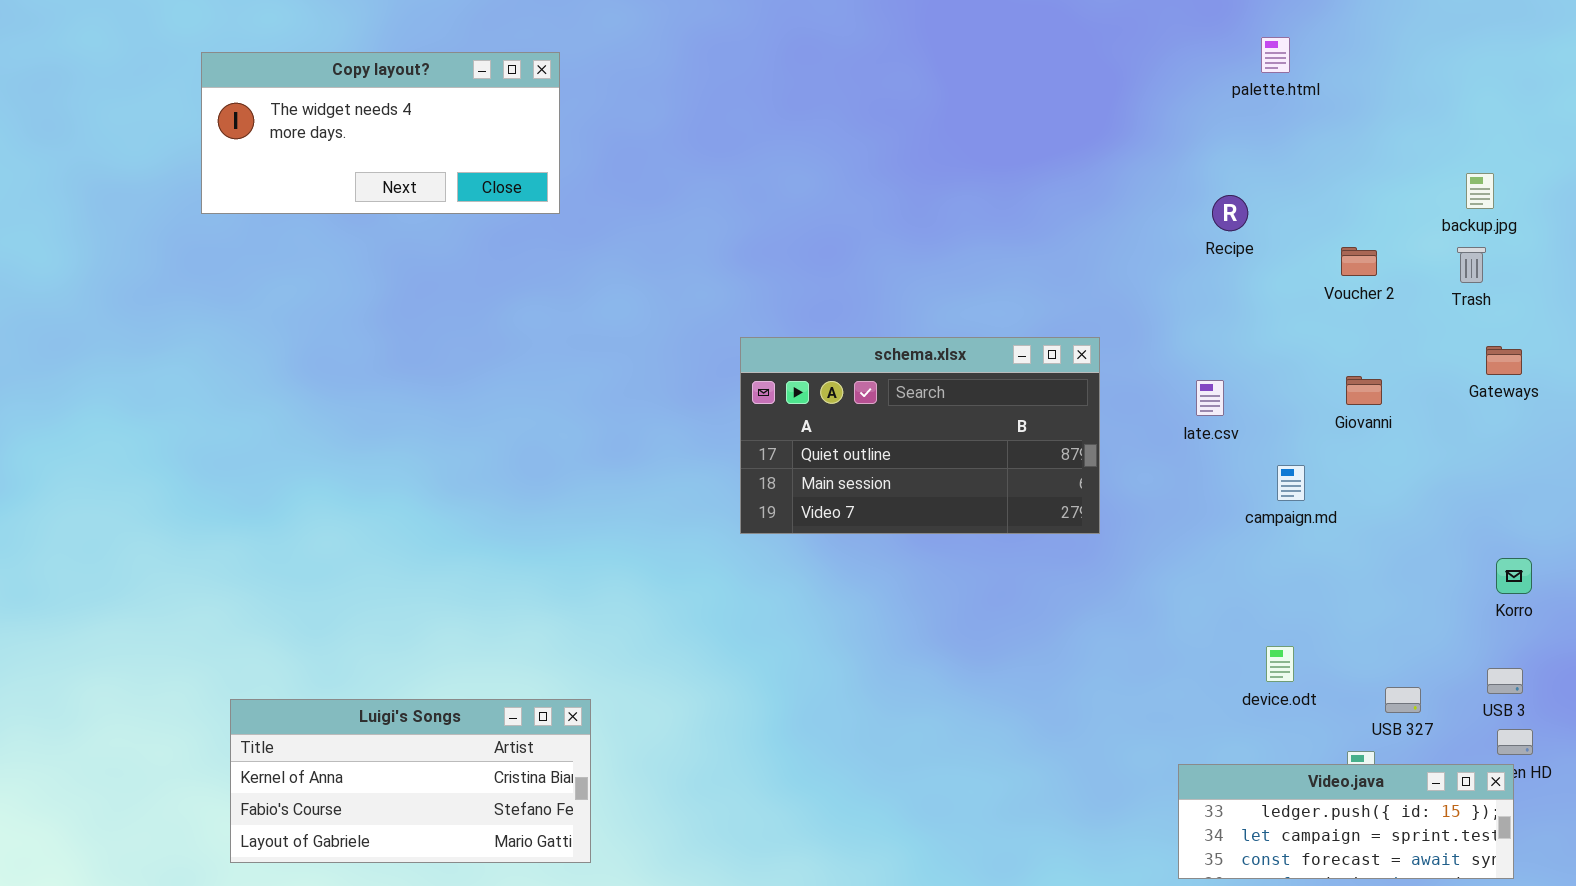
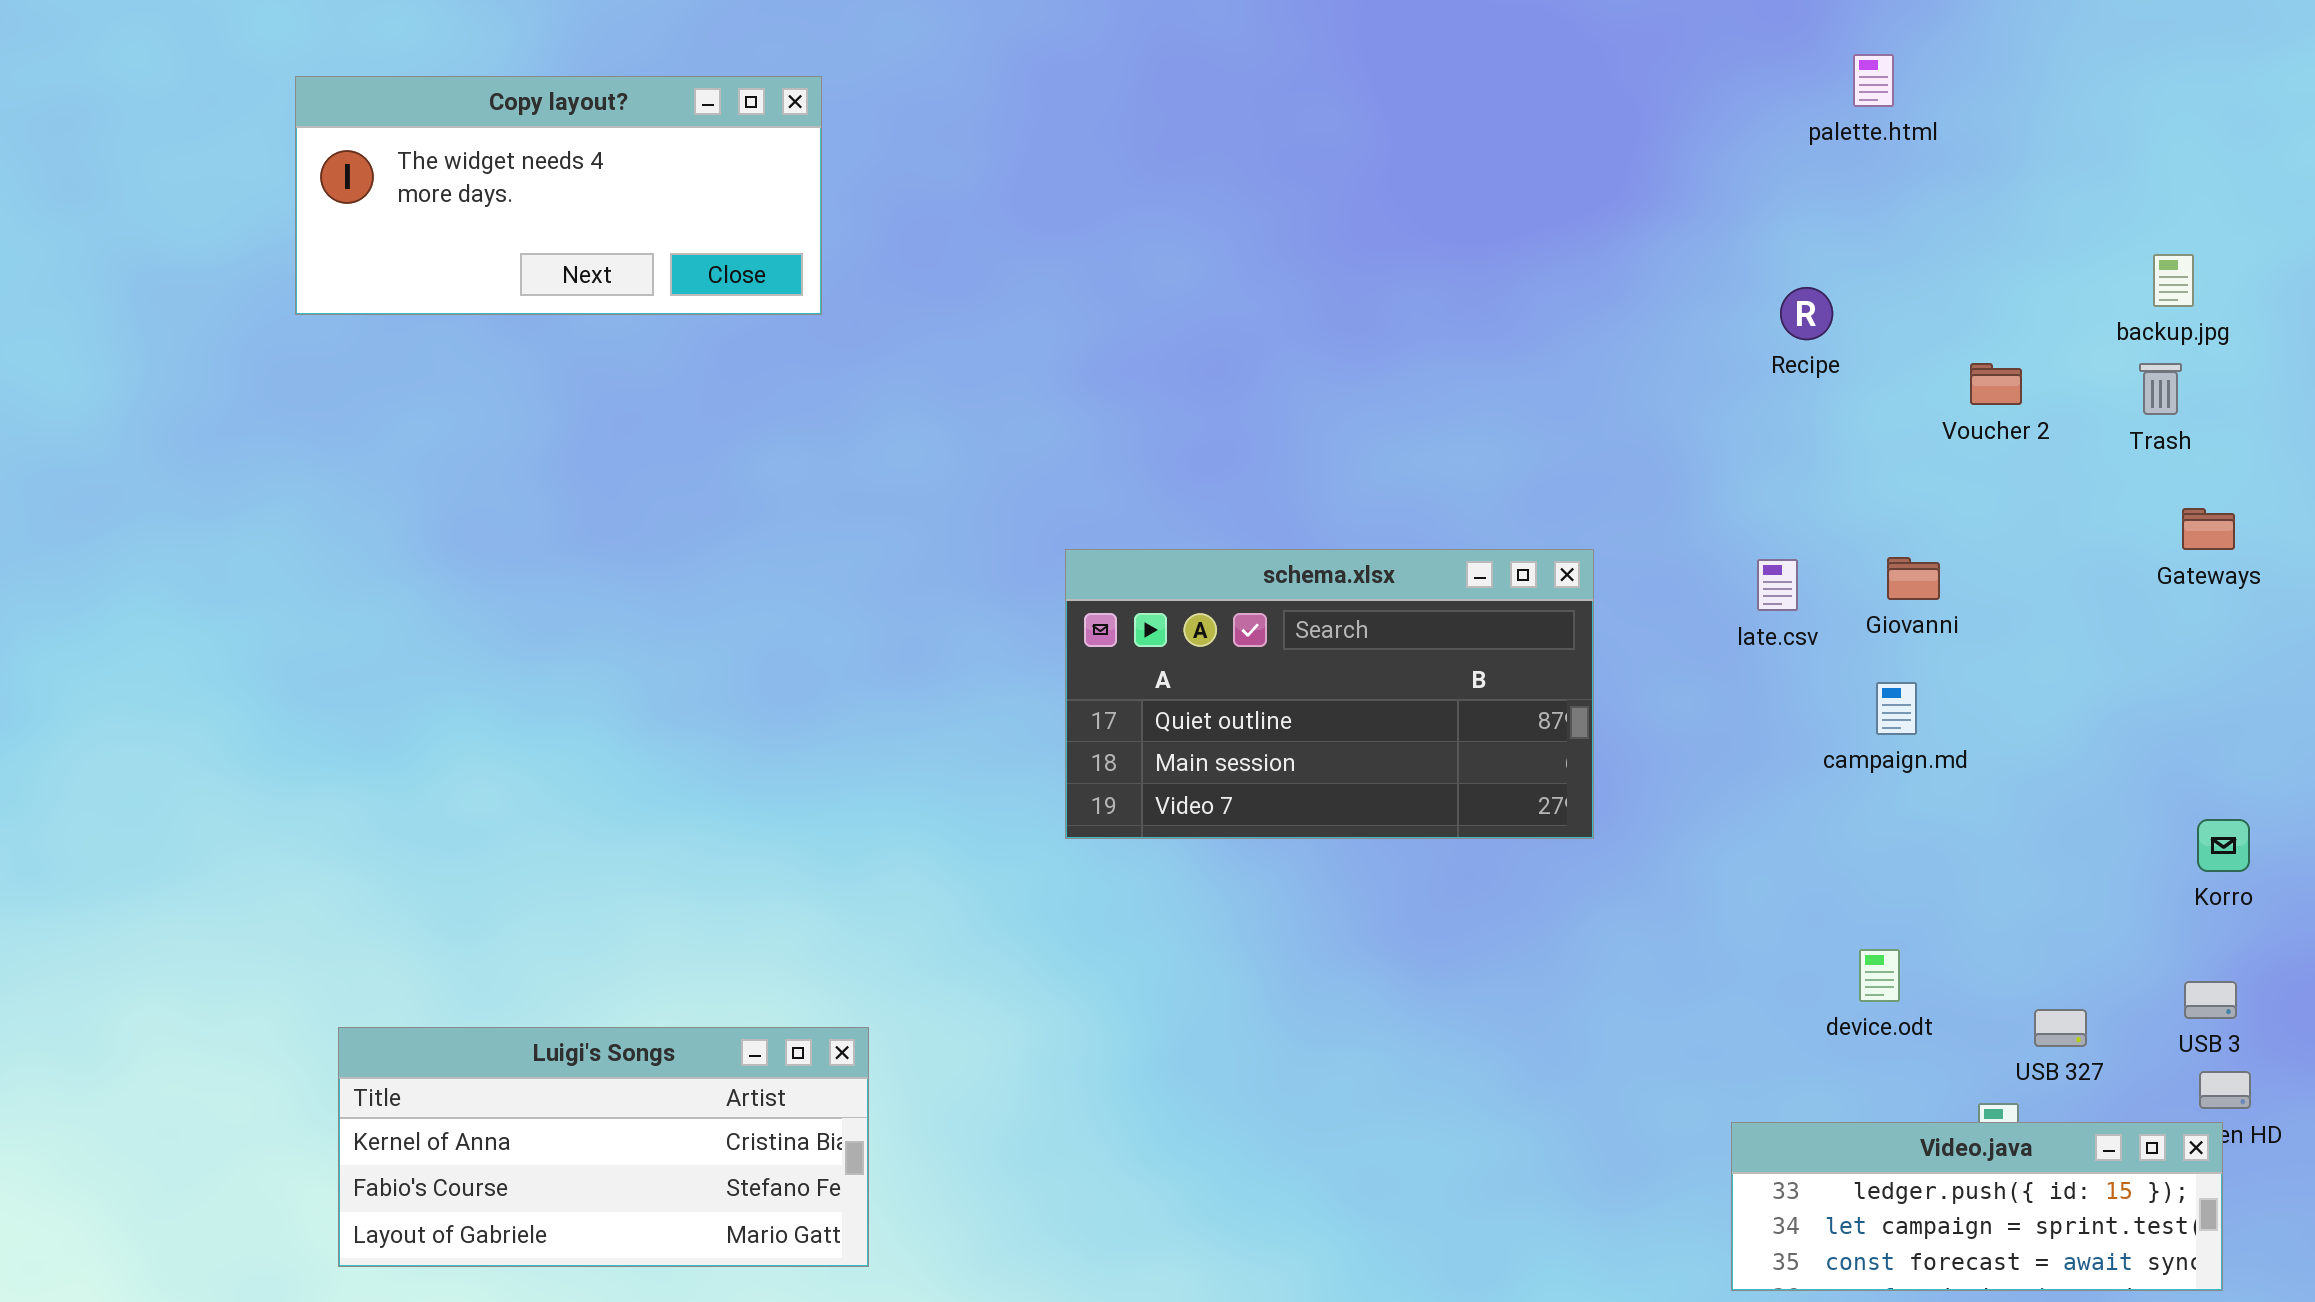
schema.xlsx: [740,337,1100,534] -> [1065,549,1594,839], moved
Giovanni: [1346,376,1382,405] -> [1887,557,1940,600], moved

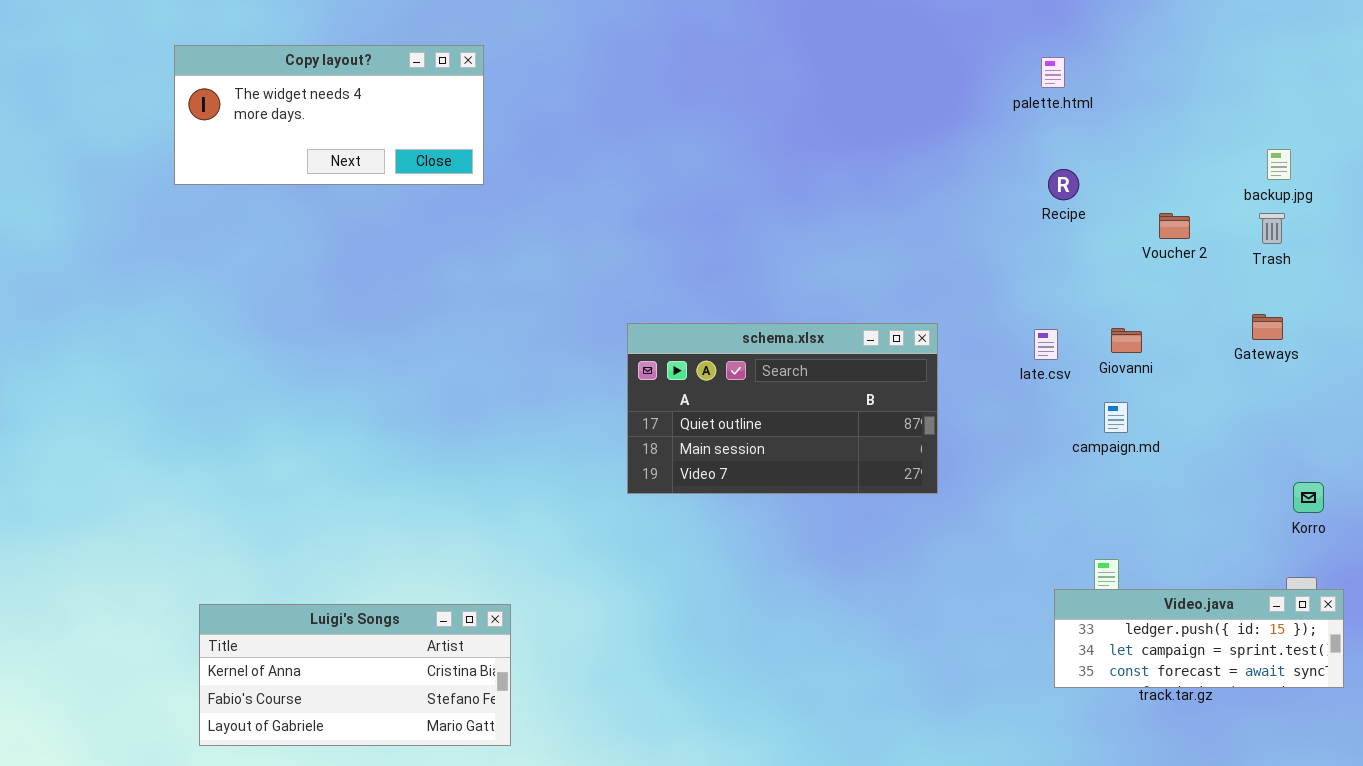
palette.html: [1853,54,1894,107] -> [1041,57,1065,88], moved
Gateways: [2182,508,2235,550] -> [1252,314,1283,340], moved
Video.java: [1731,1122,2223,1291] -> [1054,589,1344,688], moved

